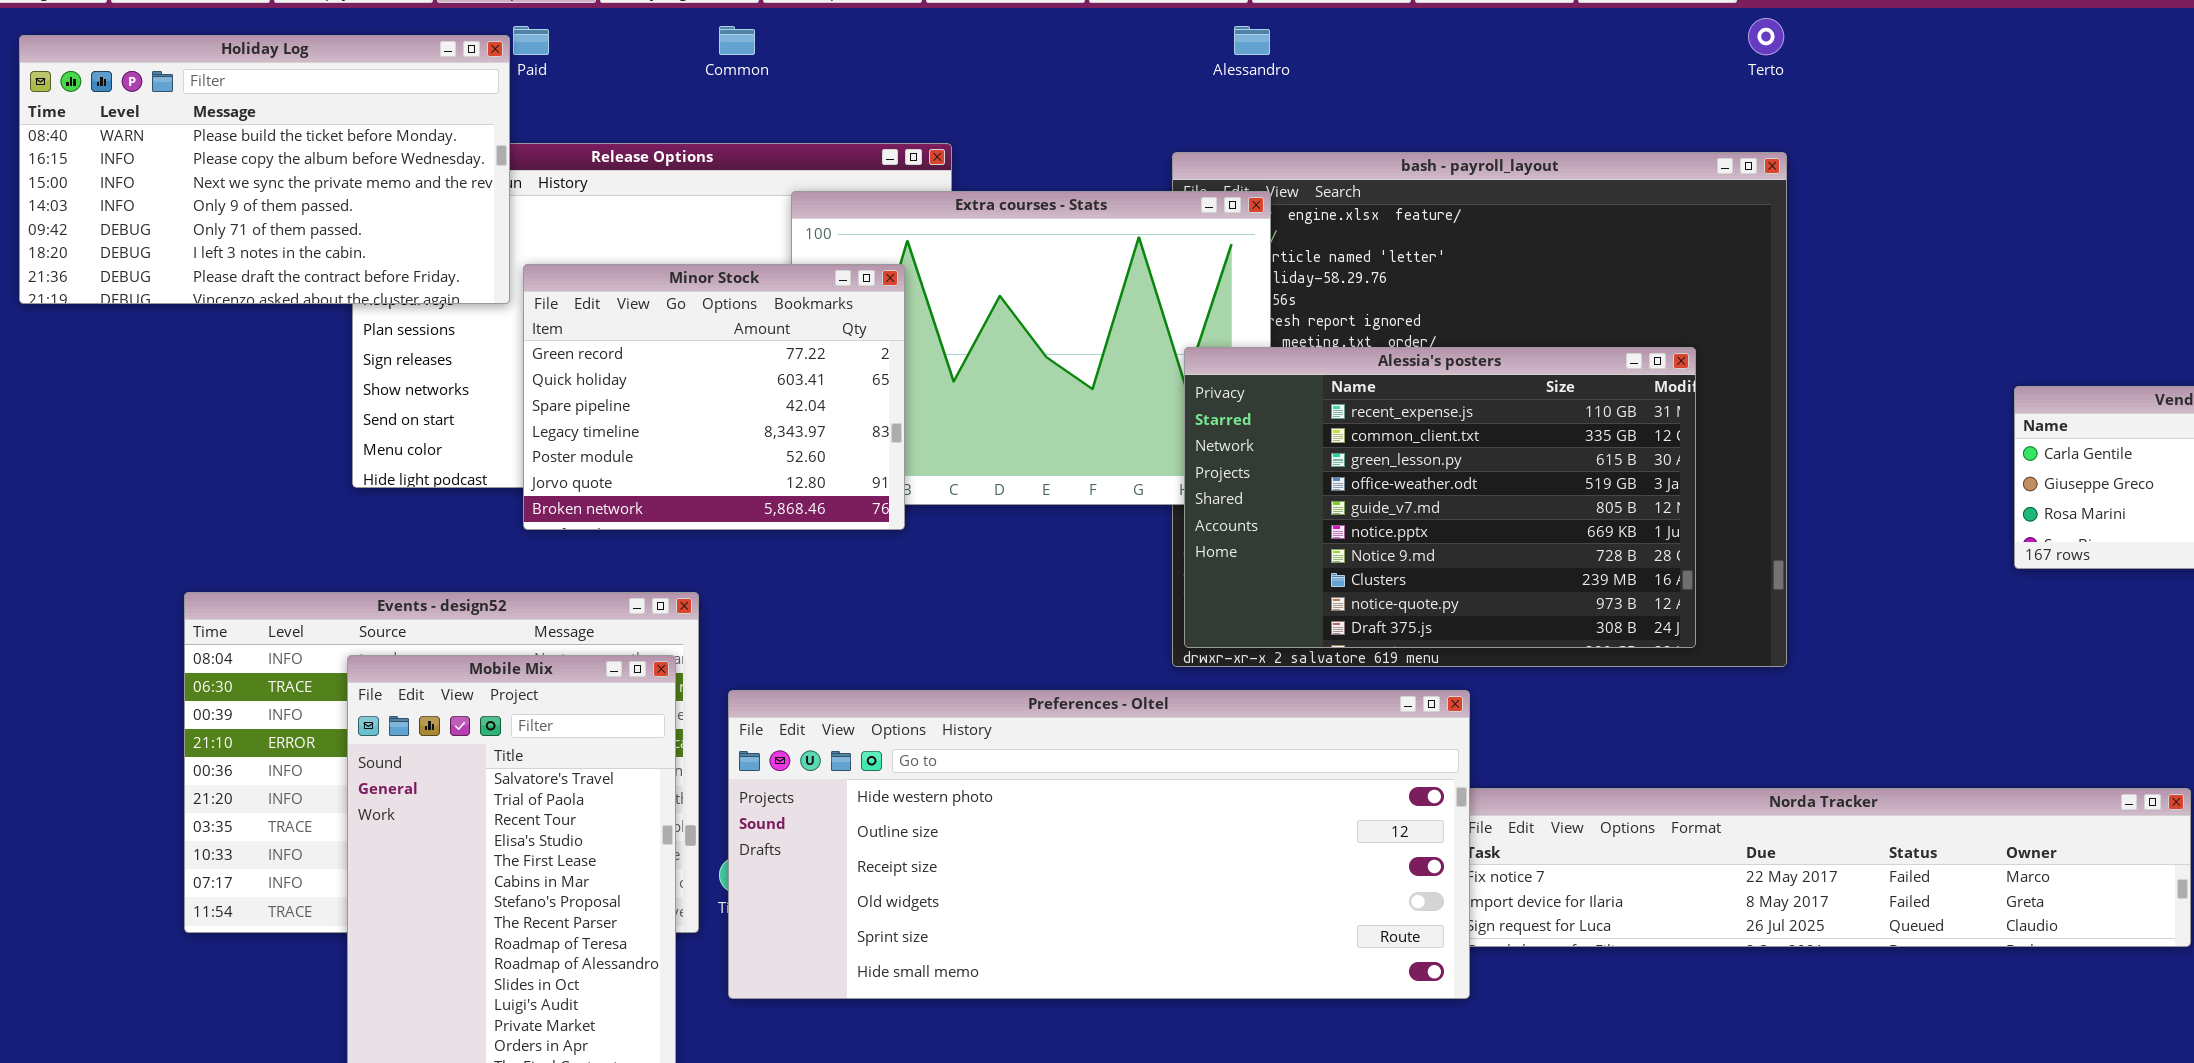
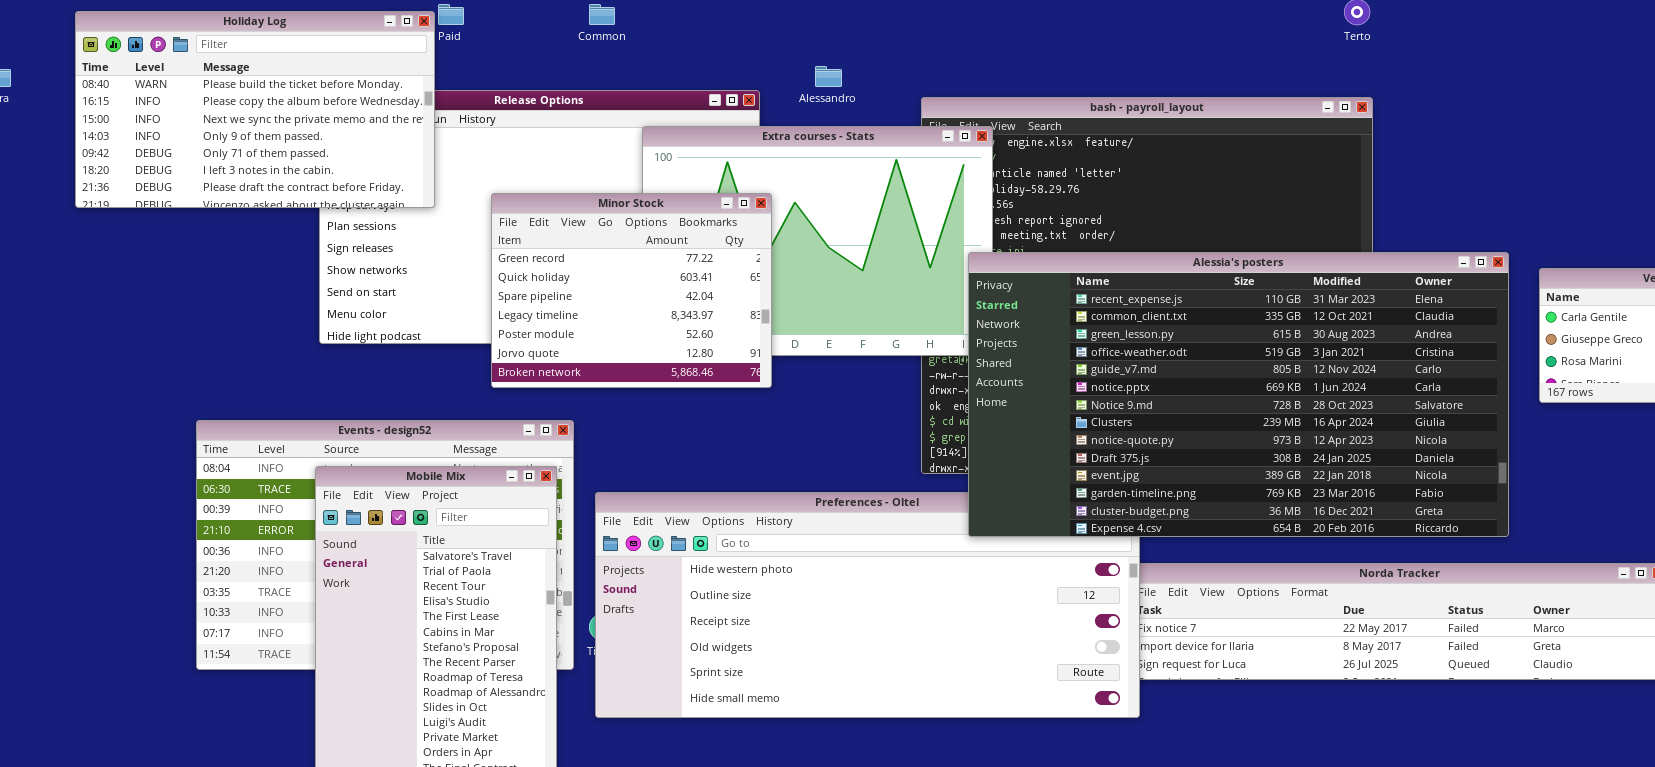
Alessandro: [1234,26,1270,55] -> [815,66,842,87], moved
Minor Stock: [523,264,905,530] -> [491,193,772,388], moved
Alessia's posters: [1184,347,1696,648] -> [968,252,1509,537], moved, resized

